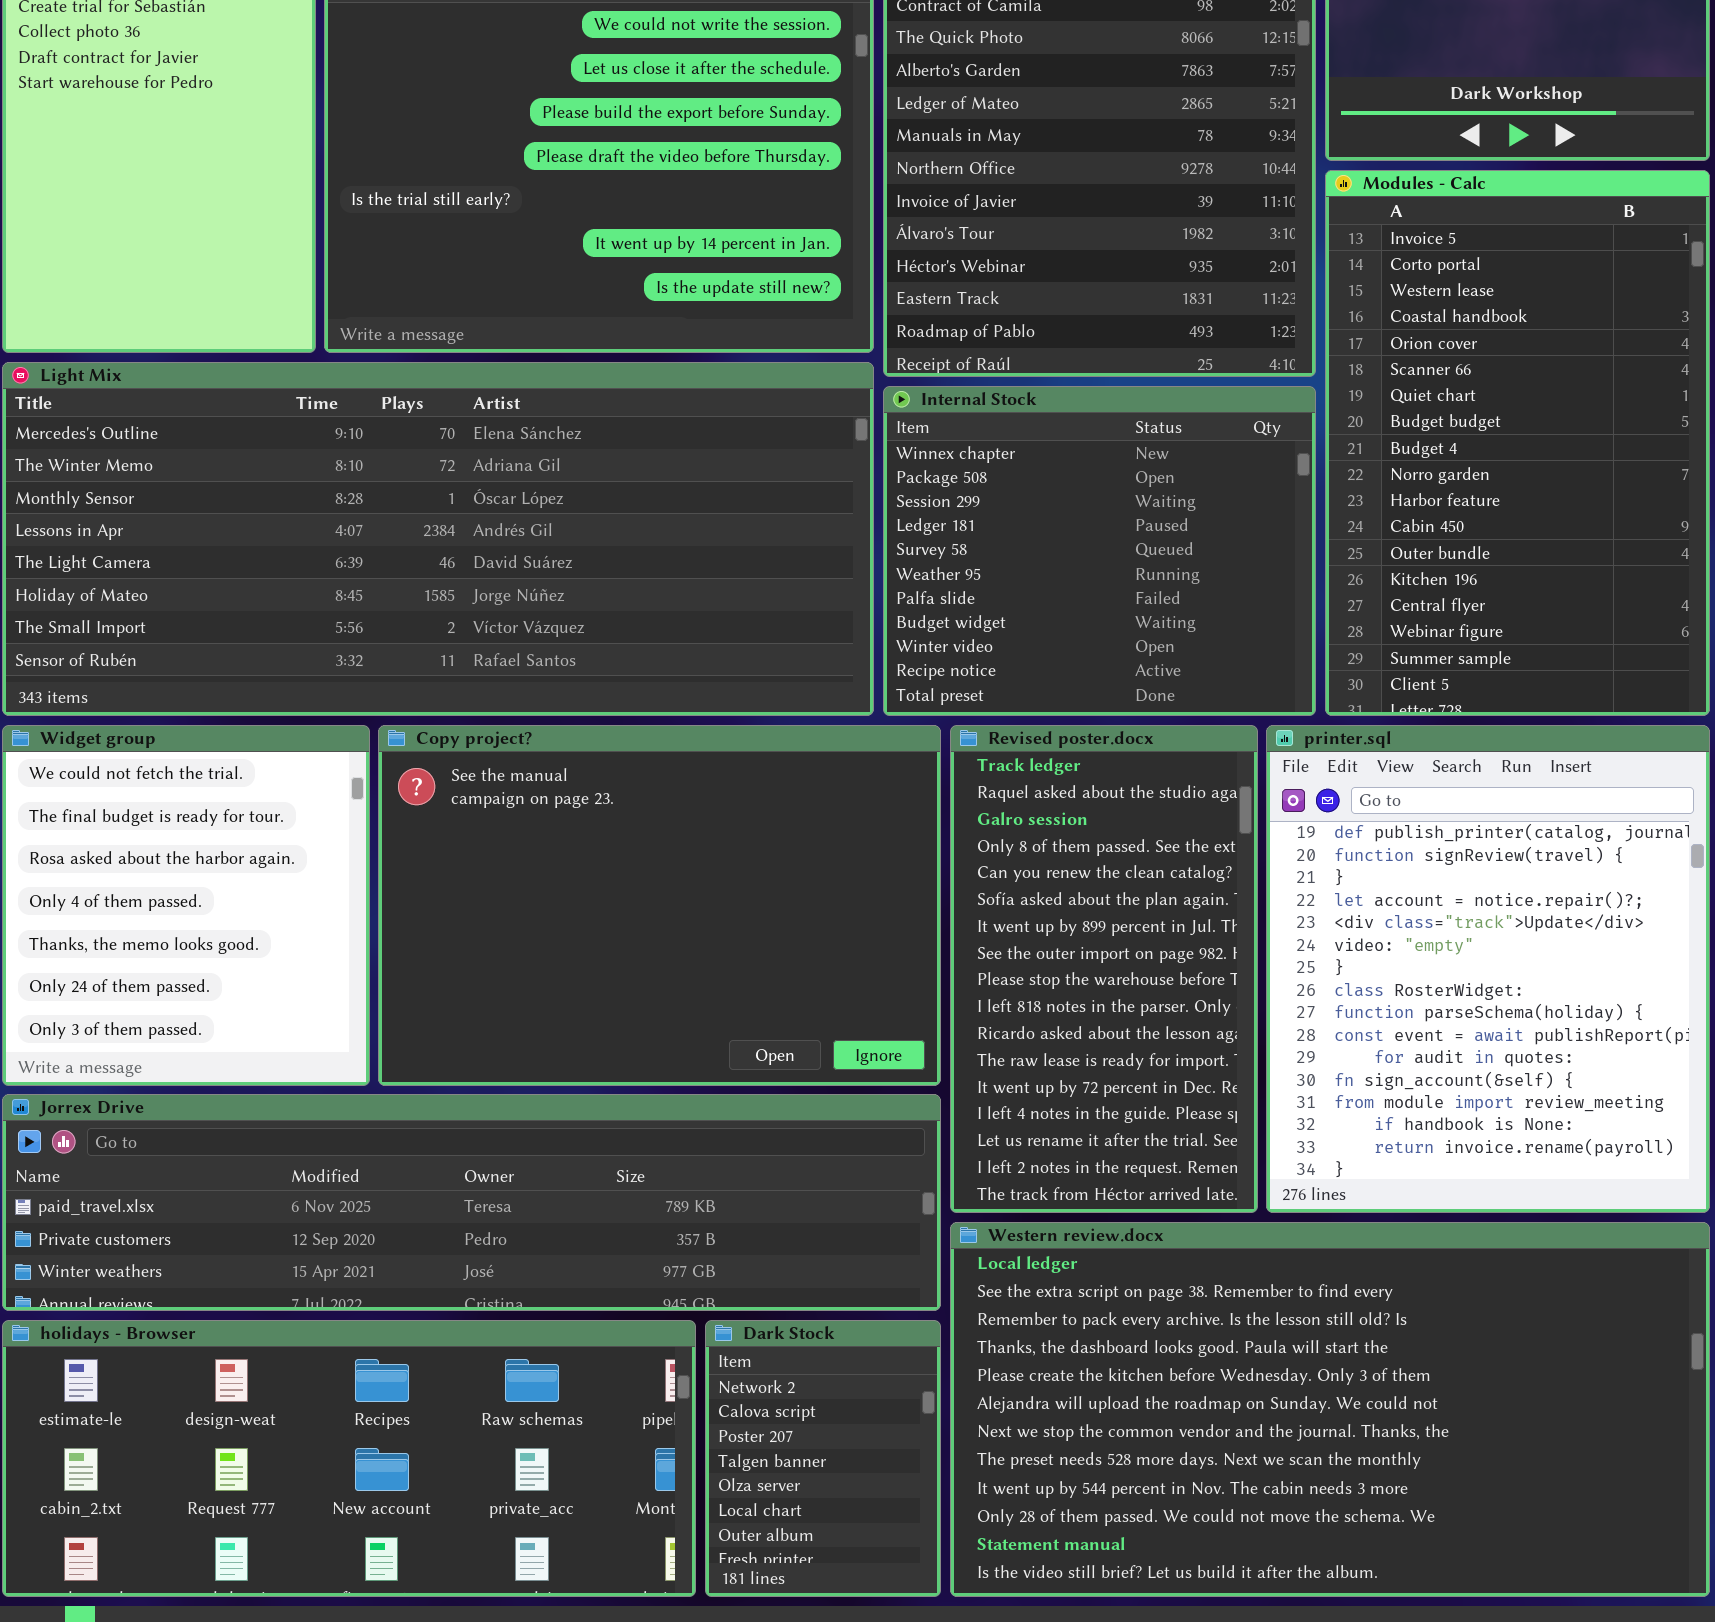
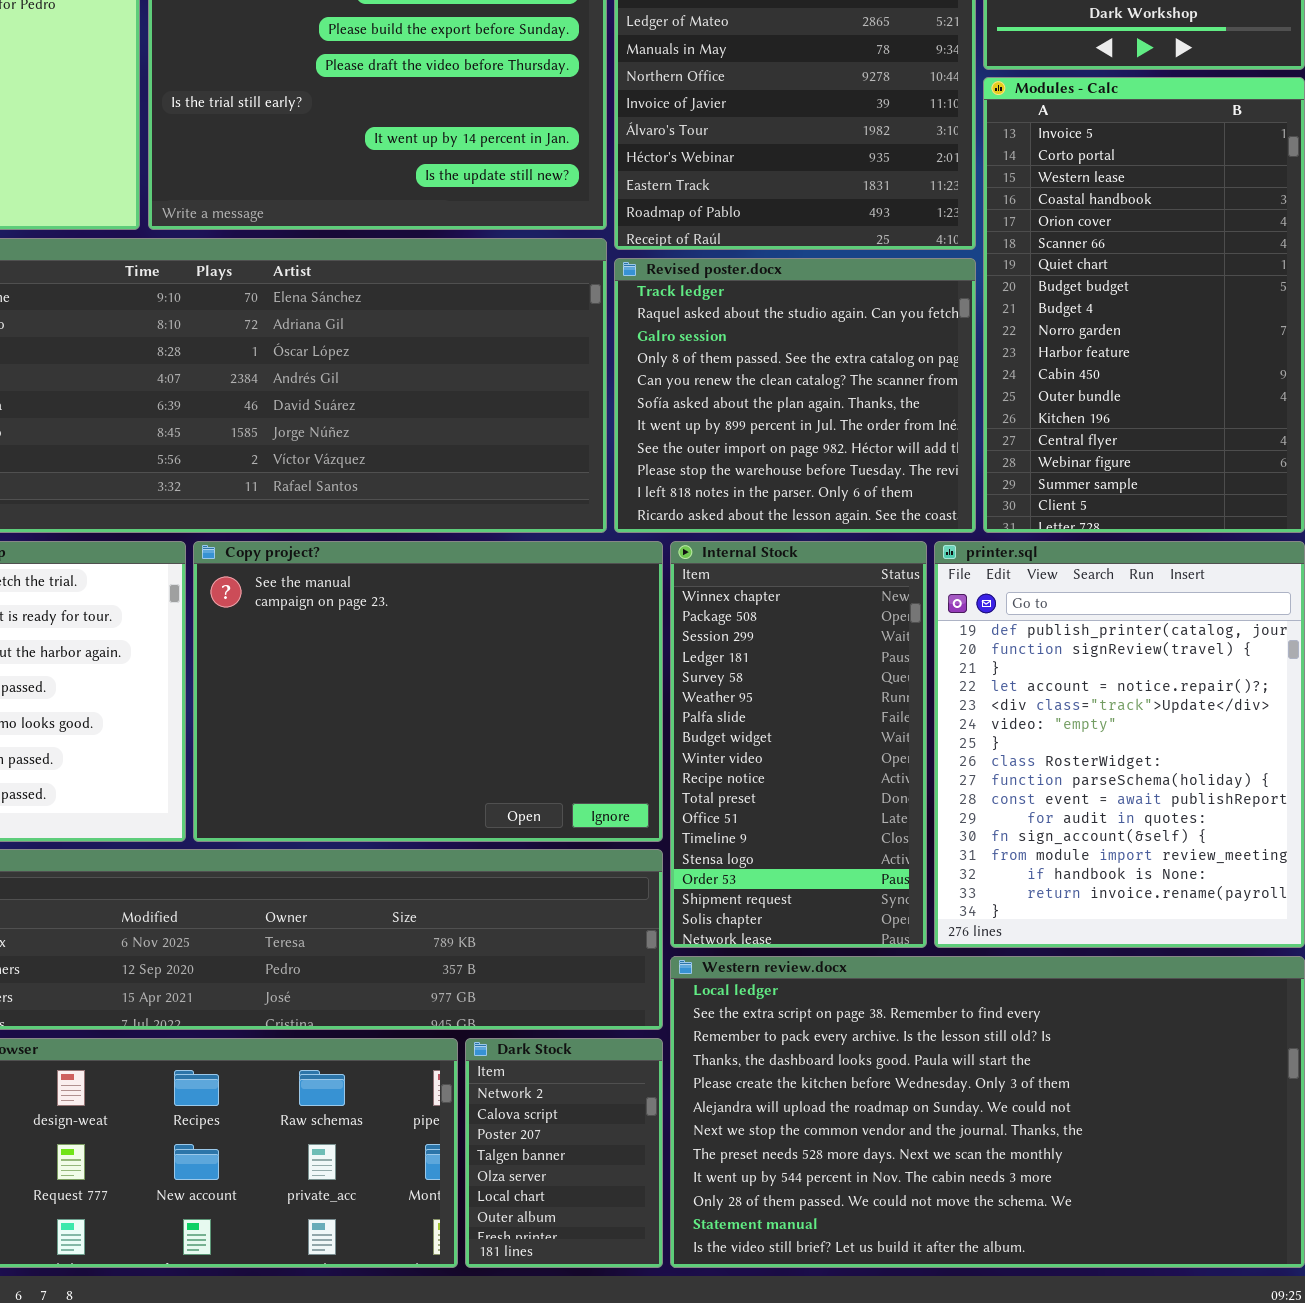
Internal Stock: [883,386,1316,716] -> [670,541,927,948], moved, resized
Revised poster.docx: [950,725,1258,1213] -> [614,258,976,533], moved, resized

